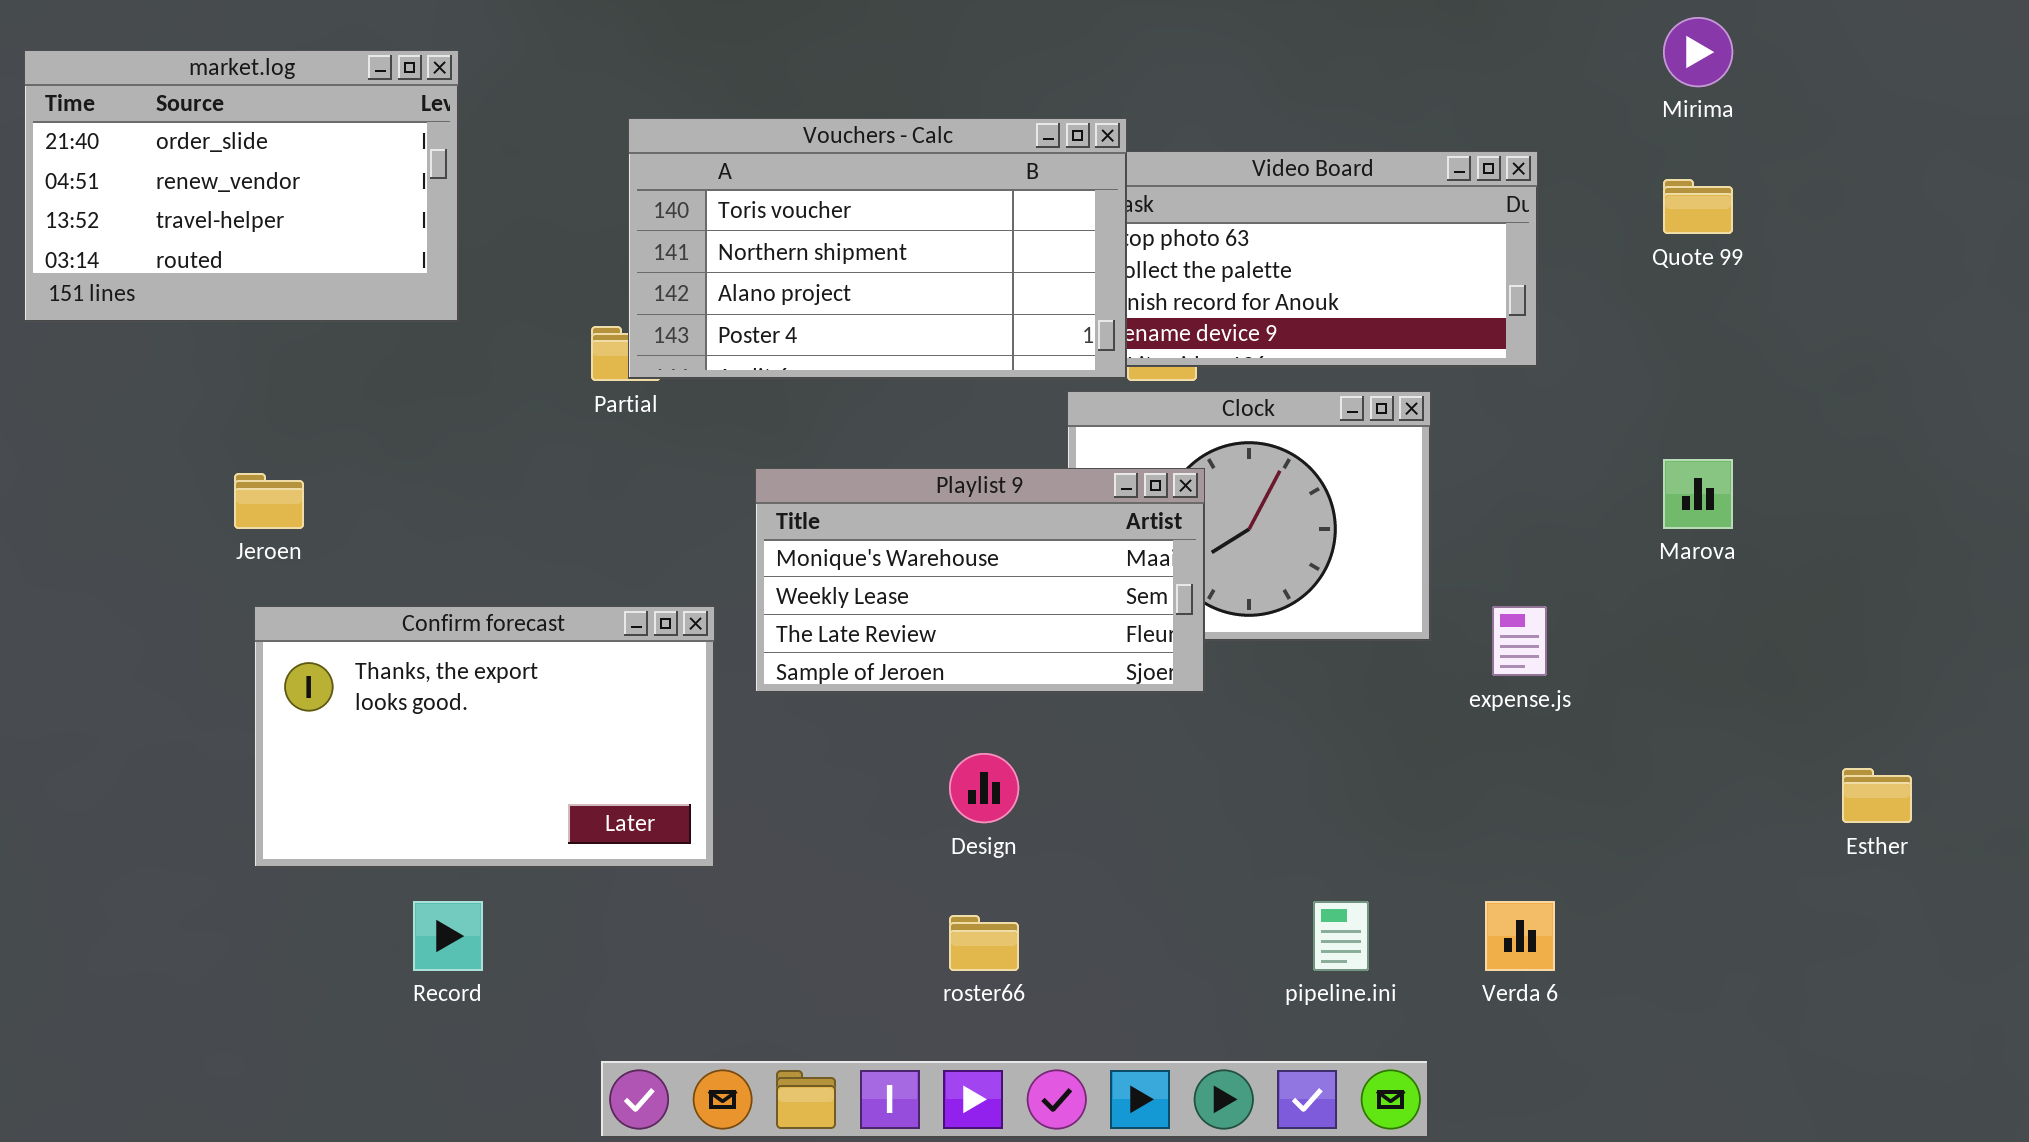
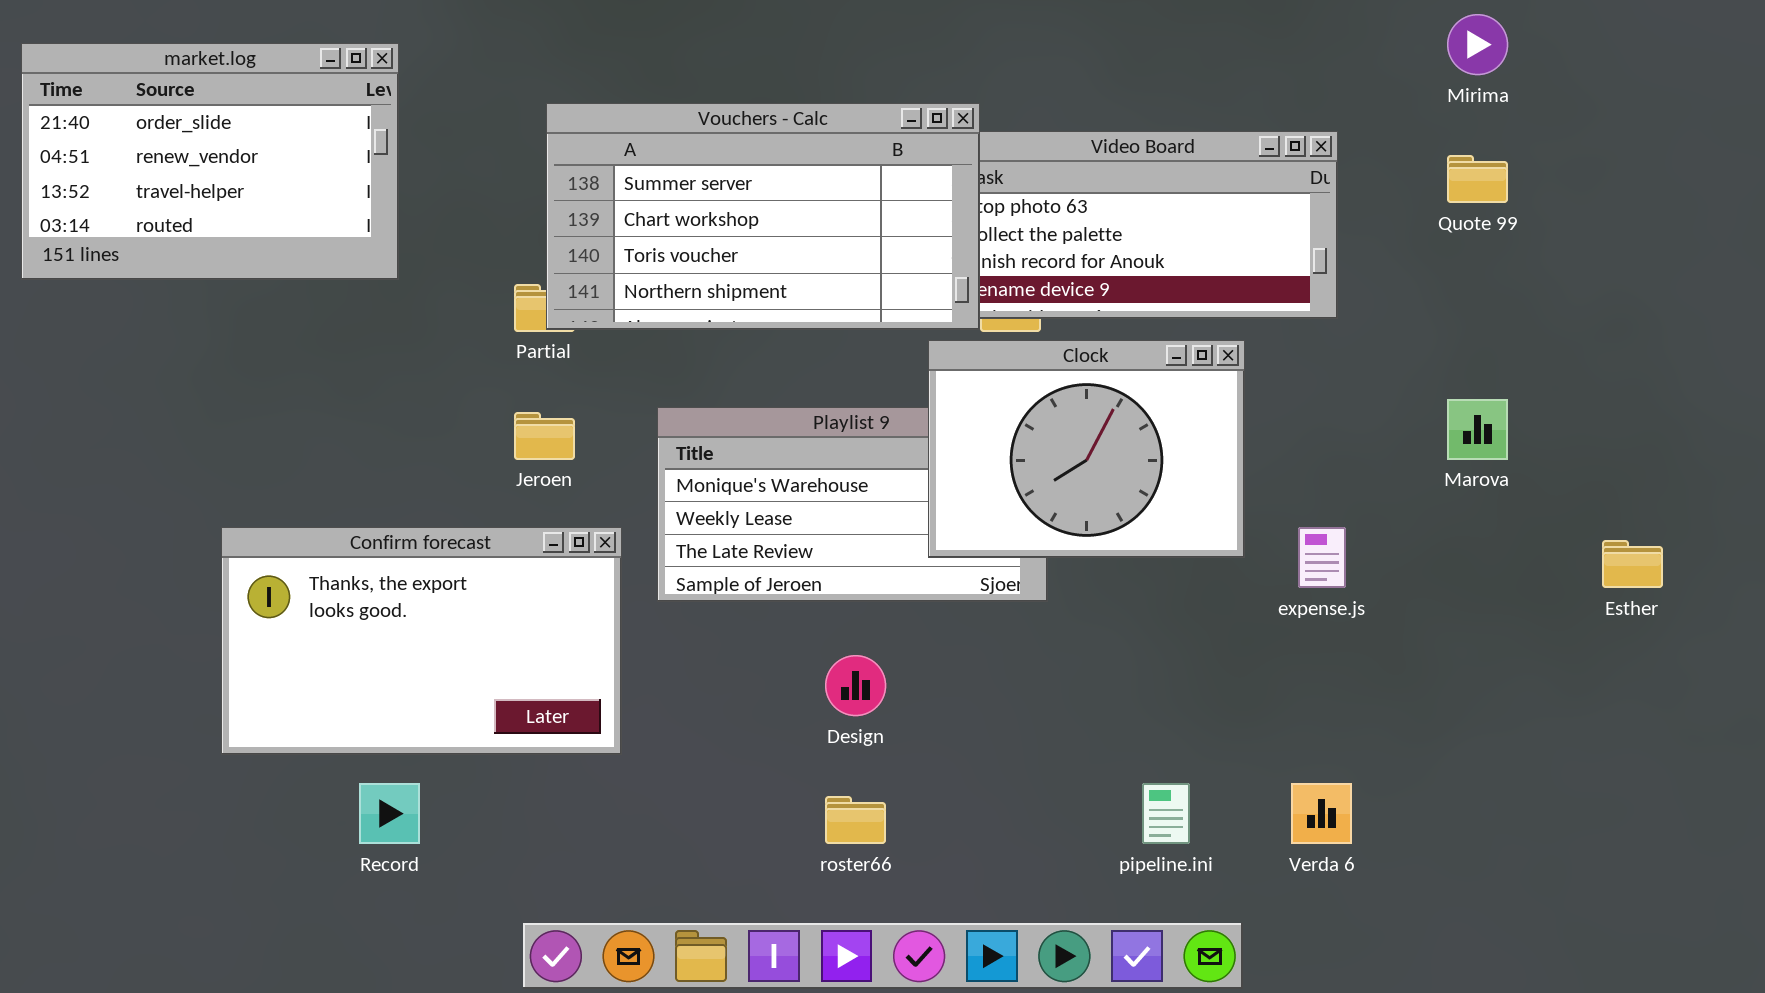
Vouchers - Calc: [628,118,1127,379] -> [546,103,980,330], scrolled up 2 rows
Clock: [1067,391,1431,641] -> [928,340,1245,558], raised
Jeroen: [234,473,304,529] -> [514,412,575,460], moved
Esther: [1842,768,1912,823] -> [1602,540,1663,588], moved

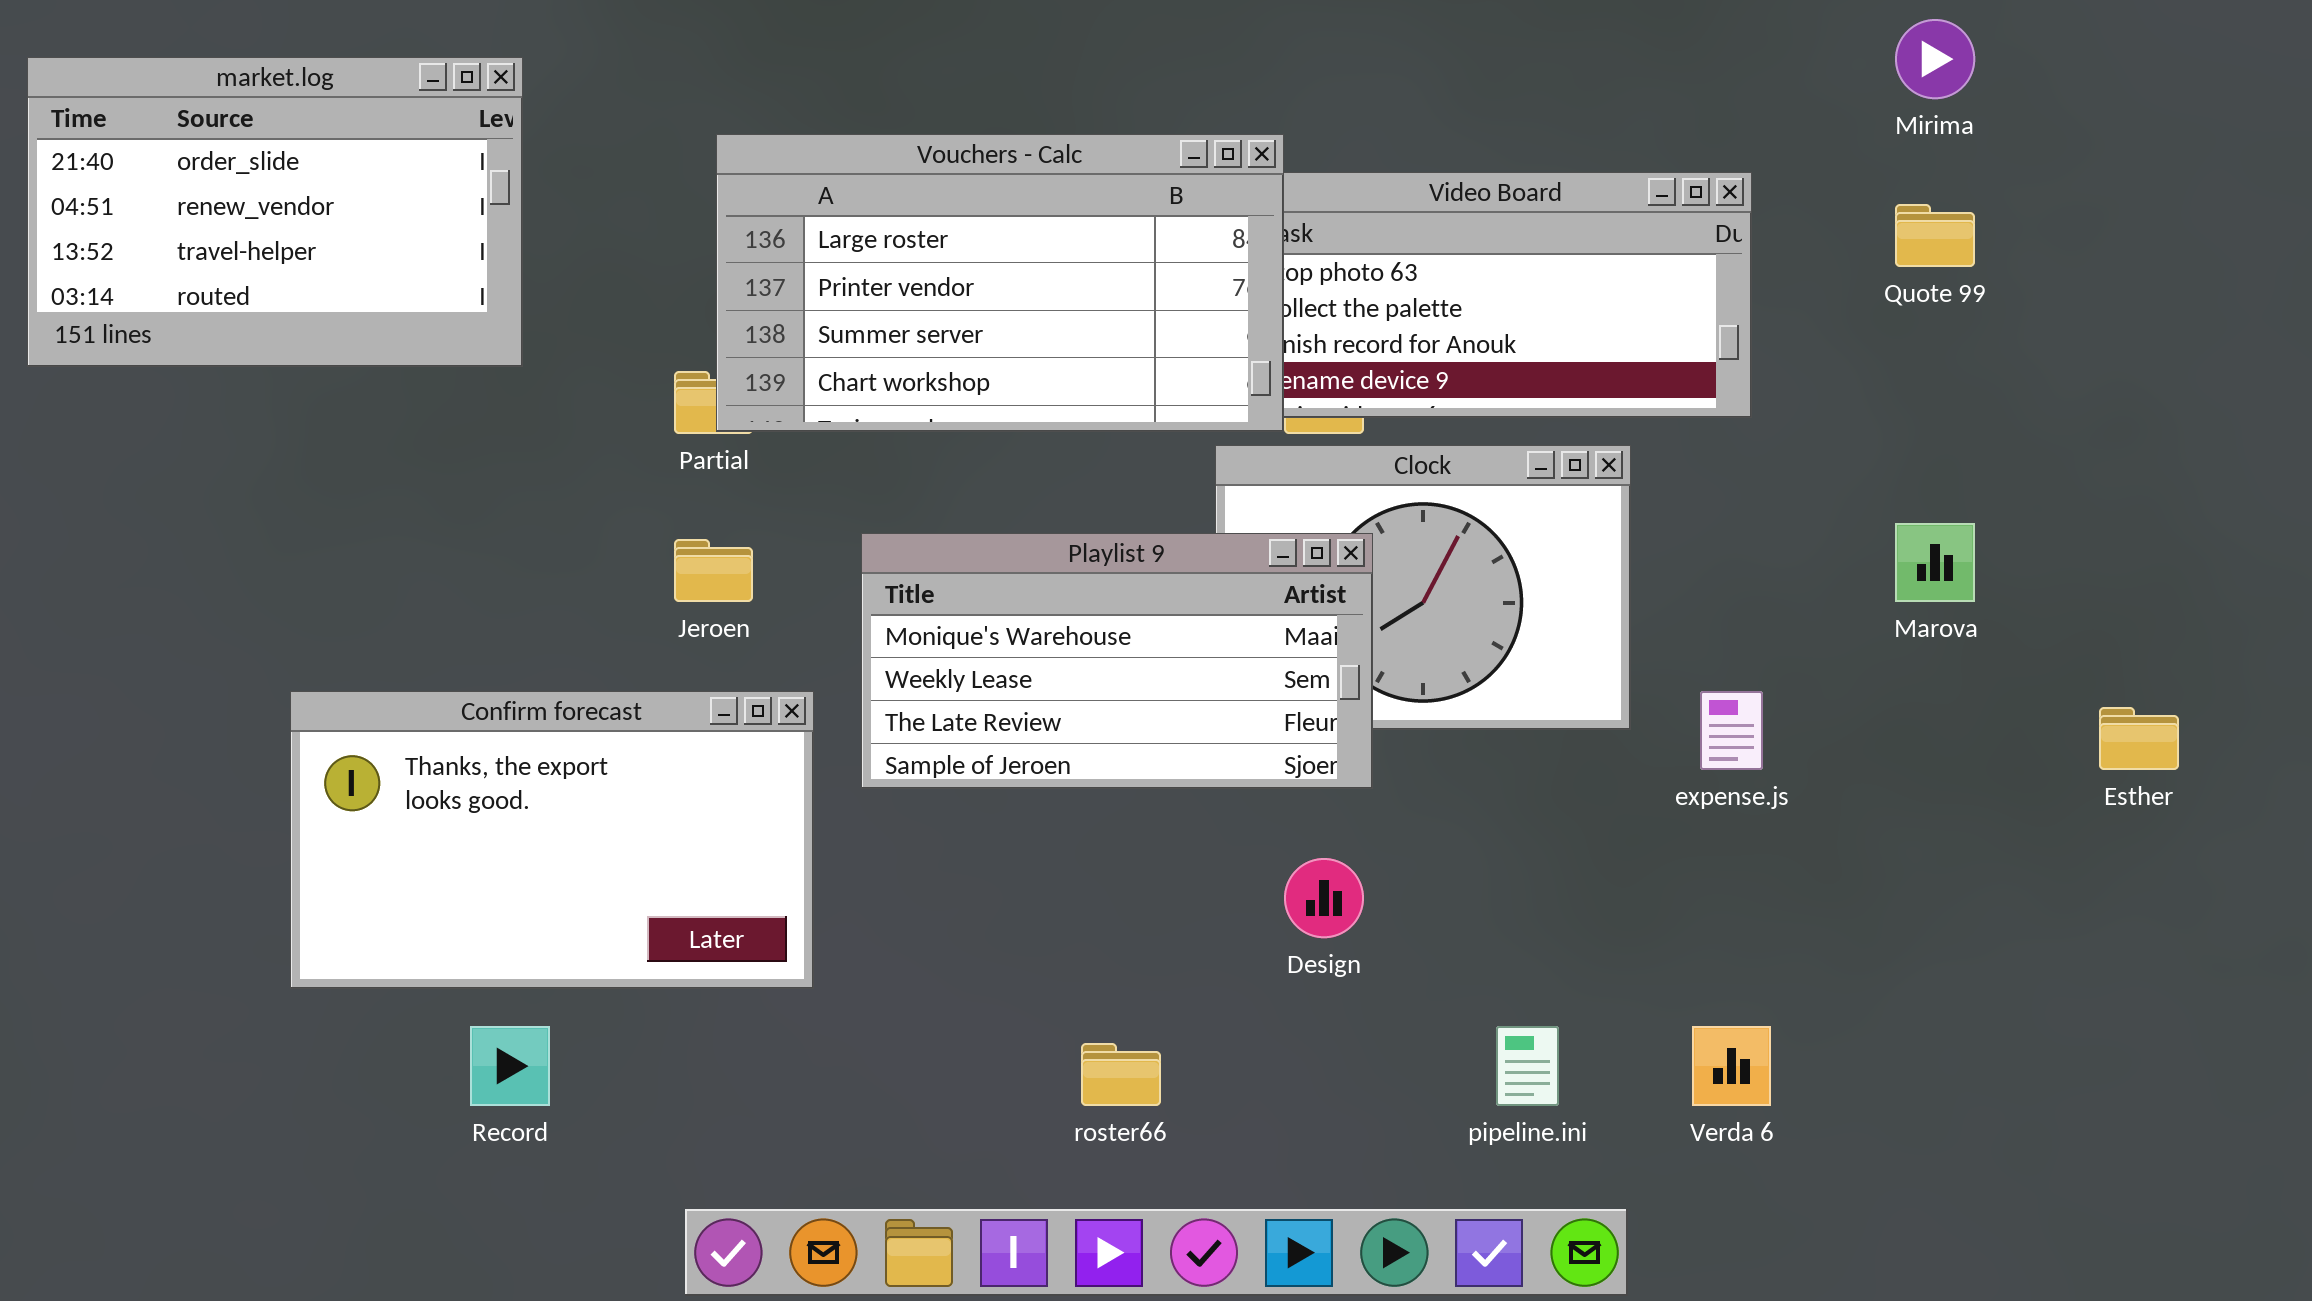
Vouchers - Calc: [546,103,980,330] -> [716,134,1284,432], scrolled up 2 rows
Playlist 9: [657,407,1048,602] -> [861,533,1373,789], raised
Design: [825,655,886,716] -> [1284,858,1364,938], moved

